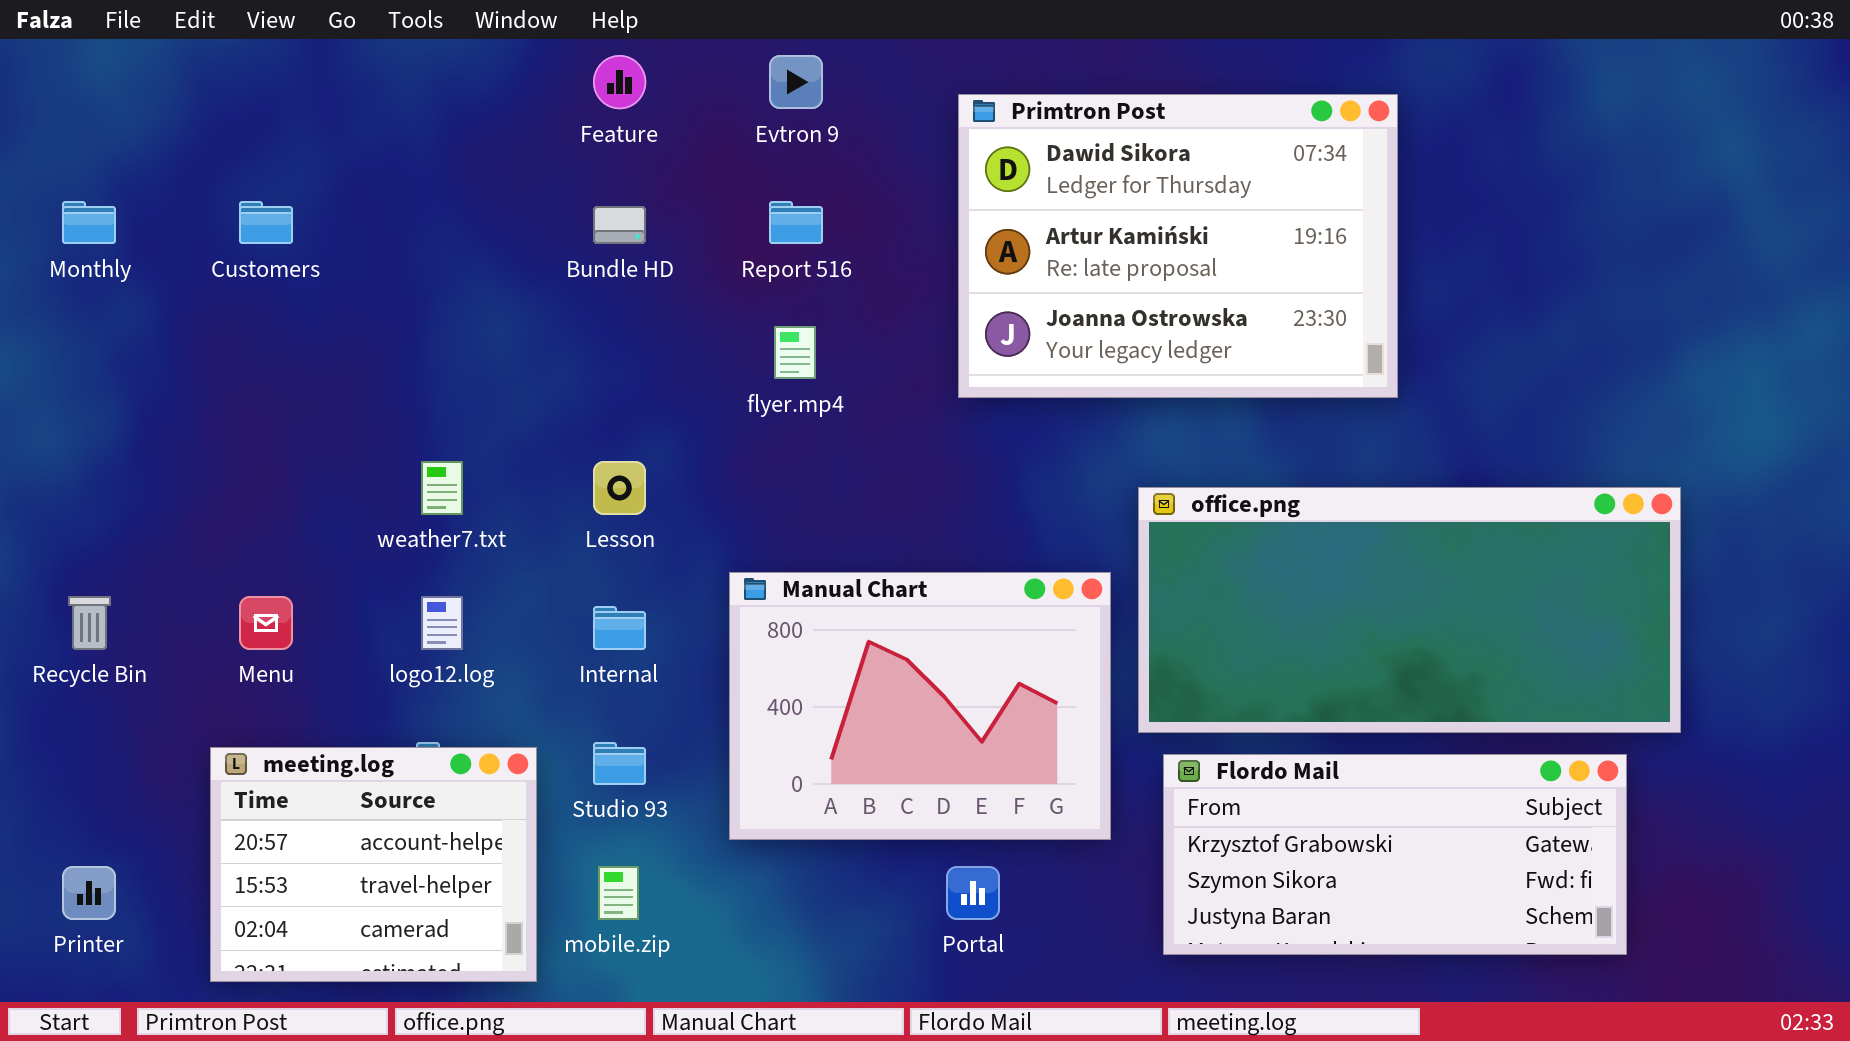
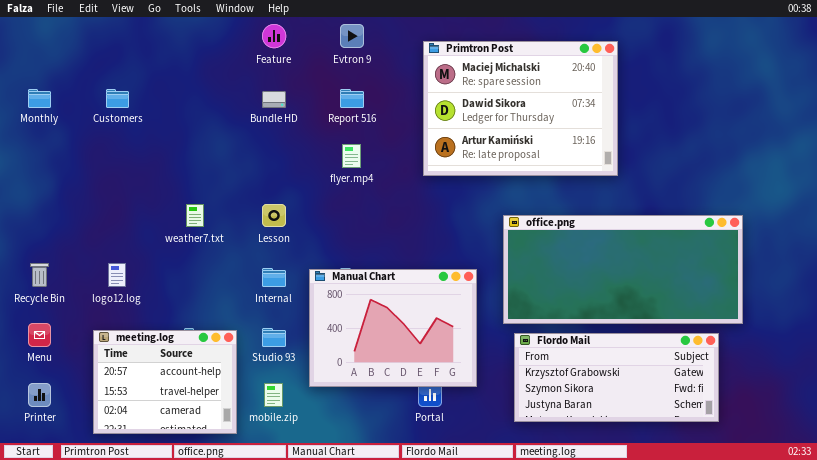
Primtron Post: [958,94,1398,398] -> [423,41,618,176], scrolled up 1 row
Manual Chart: [729,572,1111,840] -> [309,269,477,387], moved
Menu: [239,596,293,650] -> [28,323,51,347], moved
logo12.log: [421,596,463,650] -> [108,263,126,287], moved

